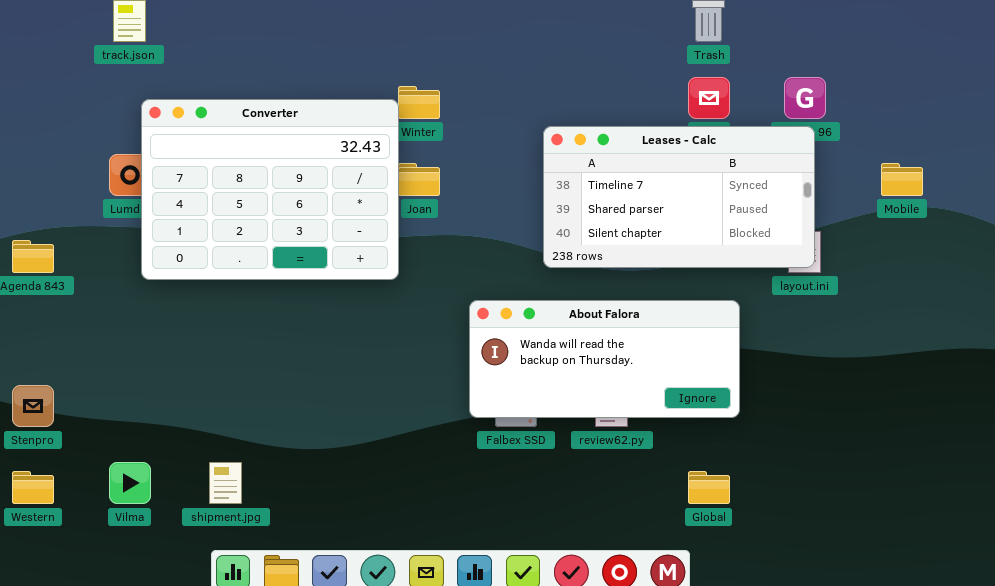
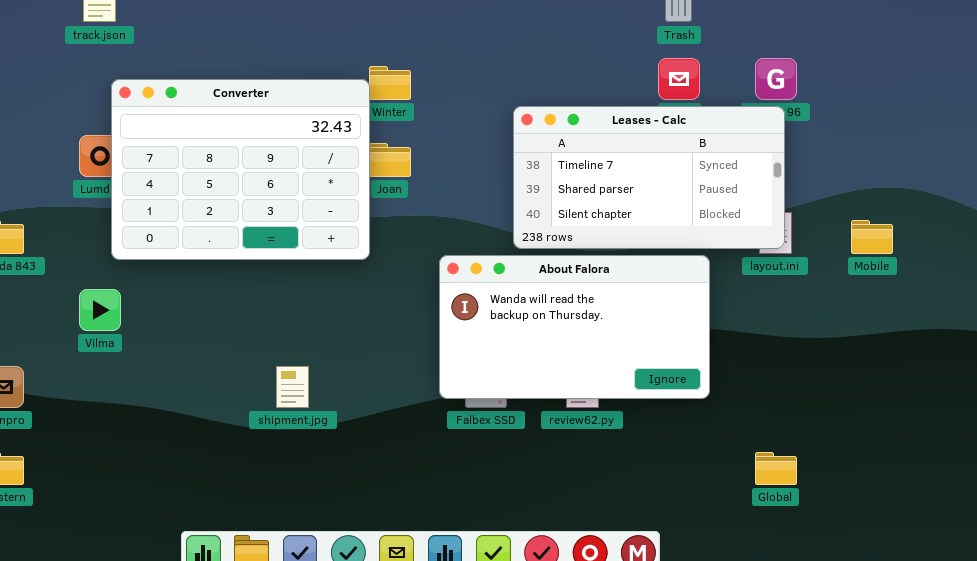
Mobile: [881,163,923,196] -> [851,220,893,254], moved
About Falora: [469,300,740,418] -> [439,255,710,399], resized
Vilma: [109,462,151,504] -> [79,289,121,331], moved
shipment.jpg: [209,462,242,504] -> [276,366,309,408], moved
Global: [688,471,730,504] -> [755,452,797,485], moved

